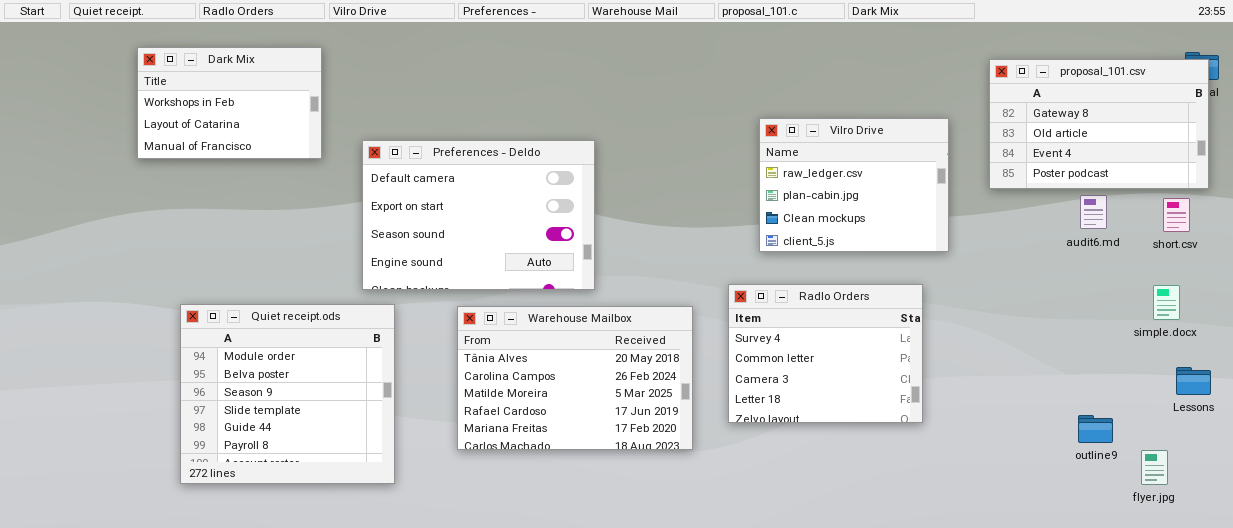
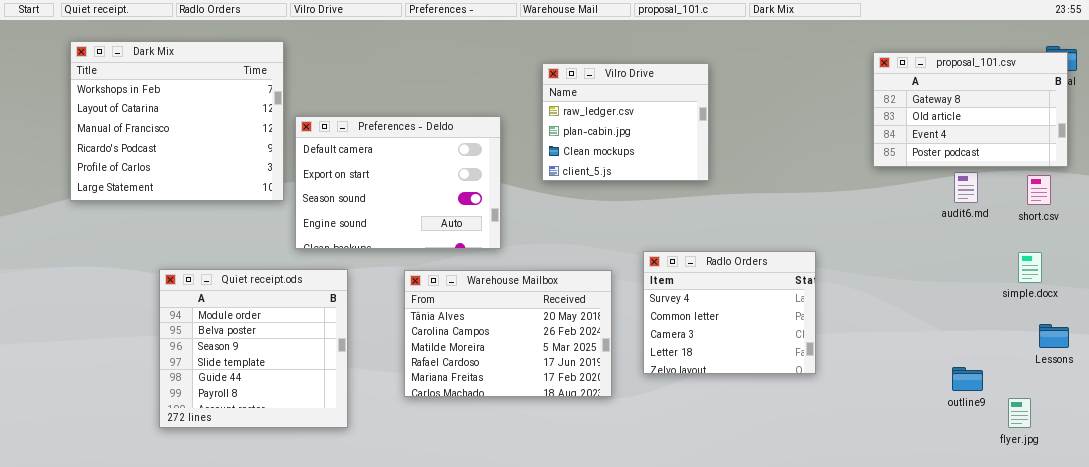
Dark Mix: [137,47,322,159] -> [70,41,284,201], resized
Vilro Drive: [759,118,949,252] -> [542,63,709,181], moved
Preferences - Deldo: [362,140,595,290] -> [295,116,501,249], moved

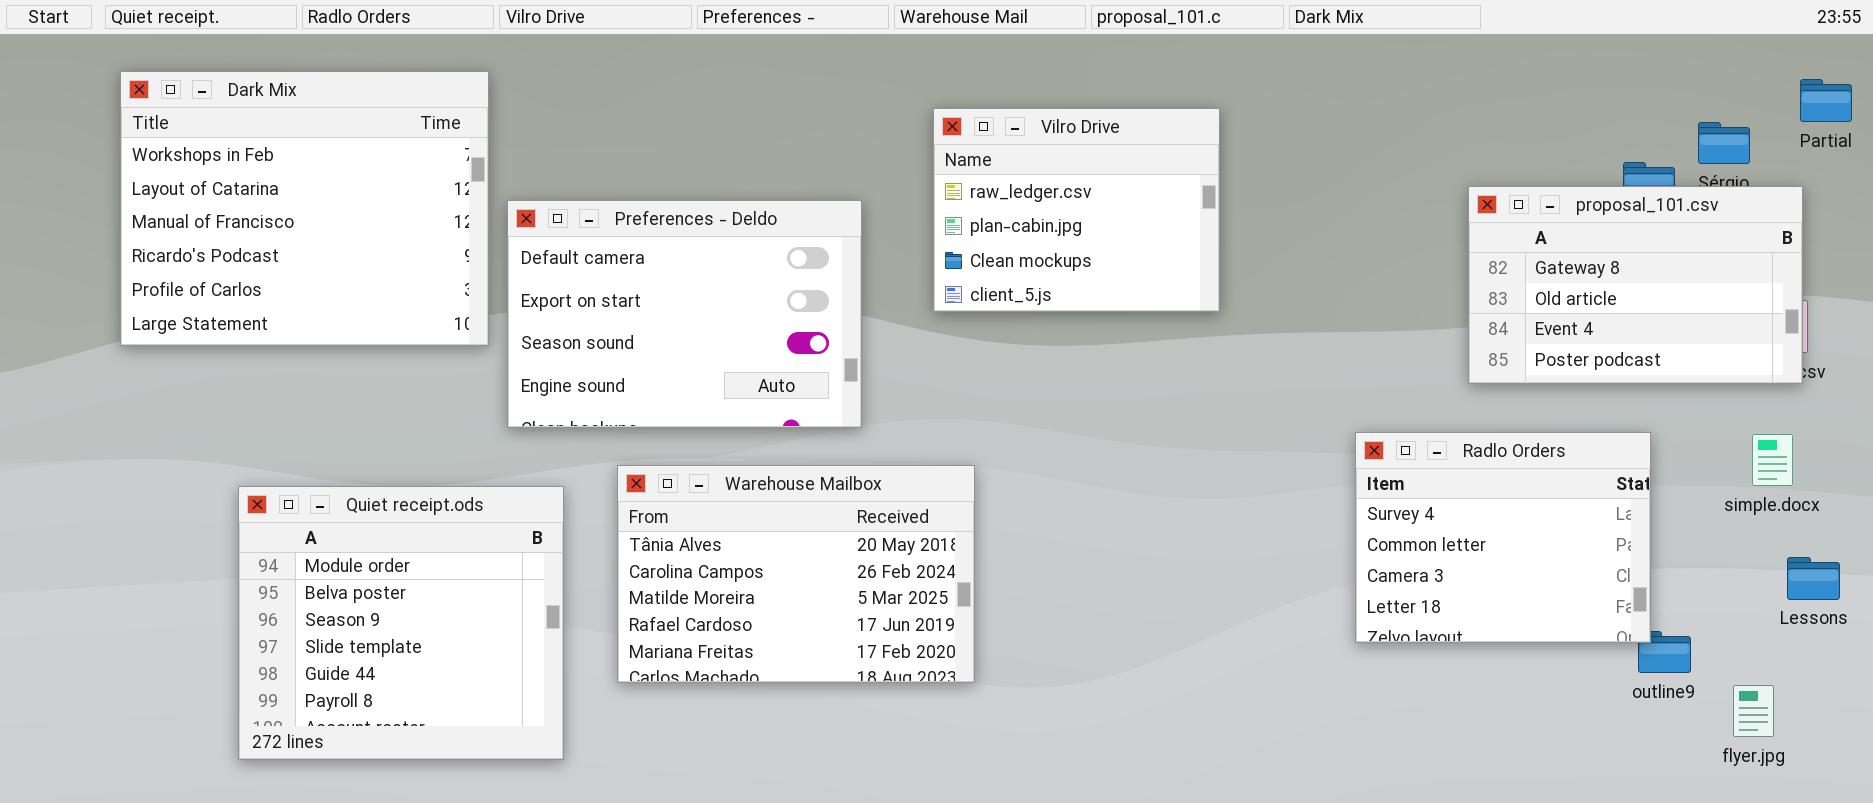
proposal_101.csv: [873,52,1068,167] -> [1468,186,1803,384], moved
Radlo Orders: [643,251,816,374] -> [1355,432,1651,643], moved
Quiet receipt.ods: [159,269,348,428] -> [238,486,564,760], moved
Warehouse Mailbox: [404,270,612,397] -> [617,465,975,683], moved

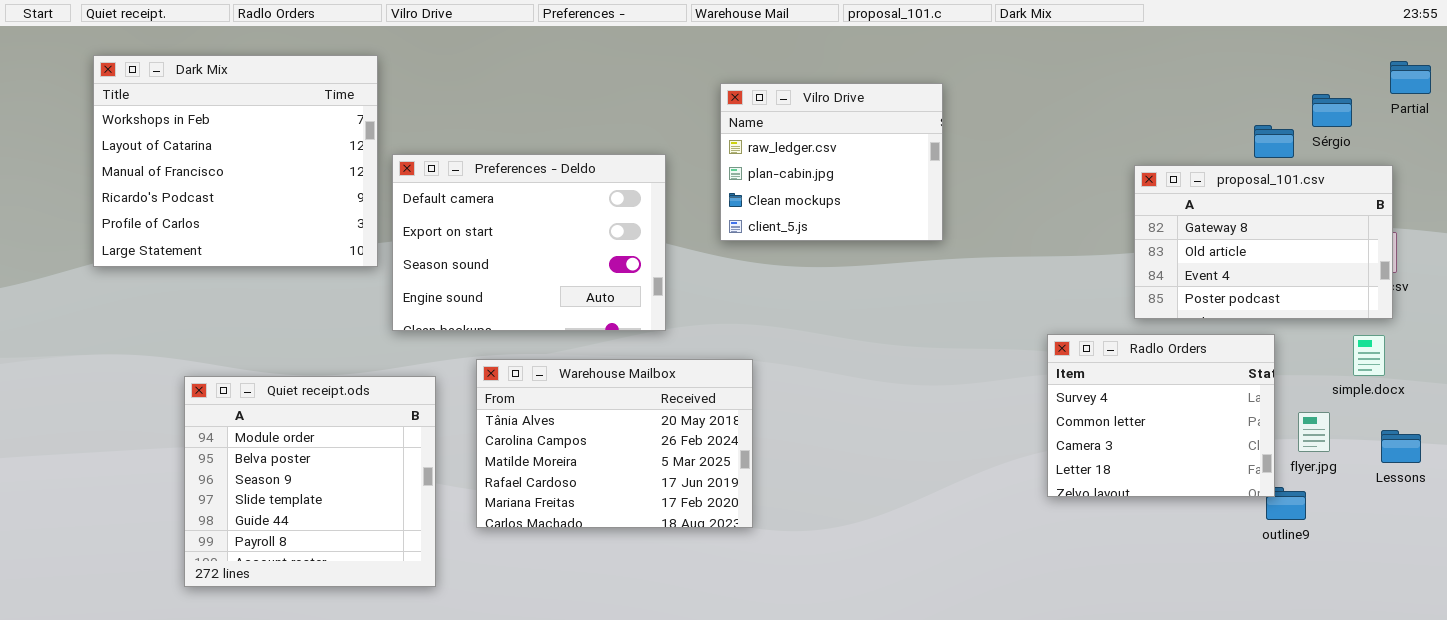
proposal_101.csv: [1468,186,1803,384] -> [1134,165,1393,319], moved
flyer.jpg: [1733,685,1774,737] -> [1298,412,1330,452], moved

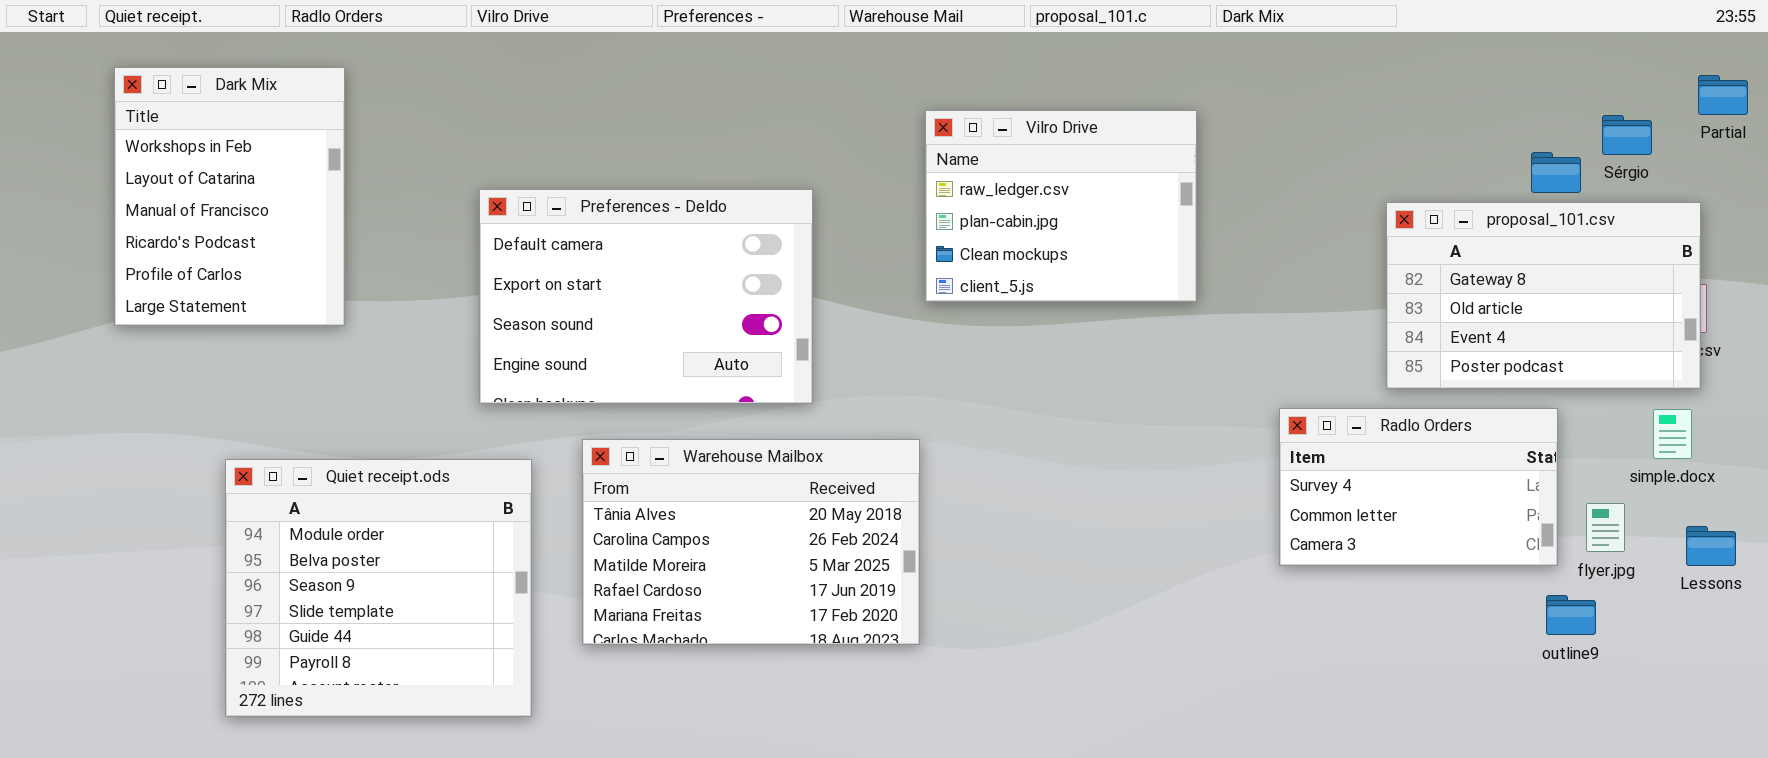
Dark Mix: [93,55,378,267] -> [114,67,345,326], resized
Vilro Drive: [720,83,943,241] -> [925,110,1197,302], moved
Radlo Orders: [1047,334,1275,497] -> [1279,408,1558,566], resized

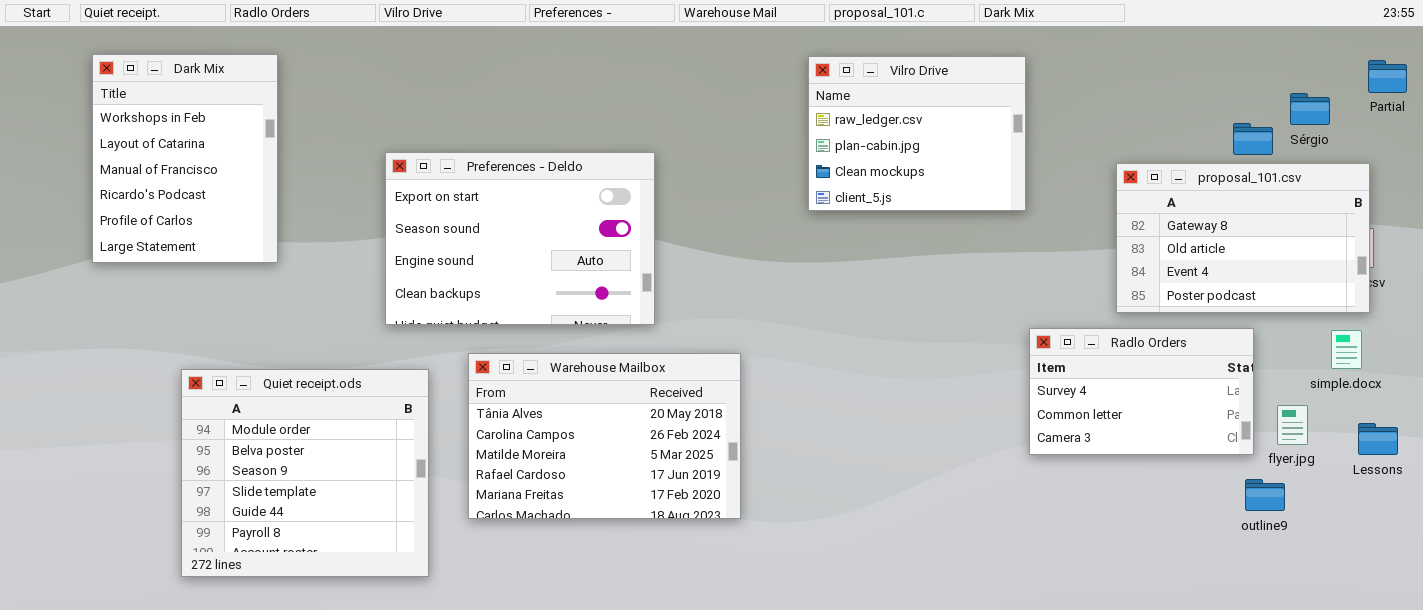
Vilro Drive: [925,110,1197,302] -> [808,56,1026,211], moved
Preferences - Deldo: [479,189,813,404] -> [385,152,655,325], scrolled down 1 row

